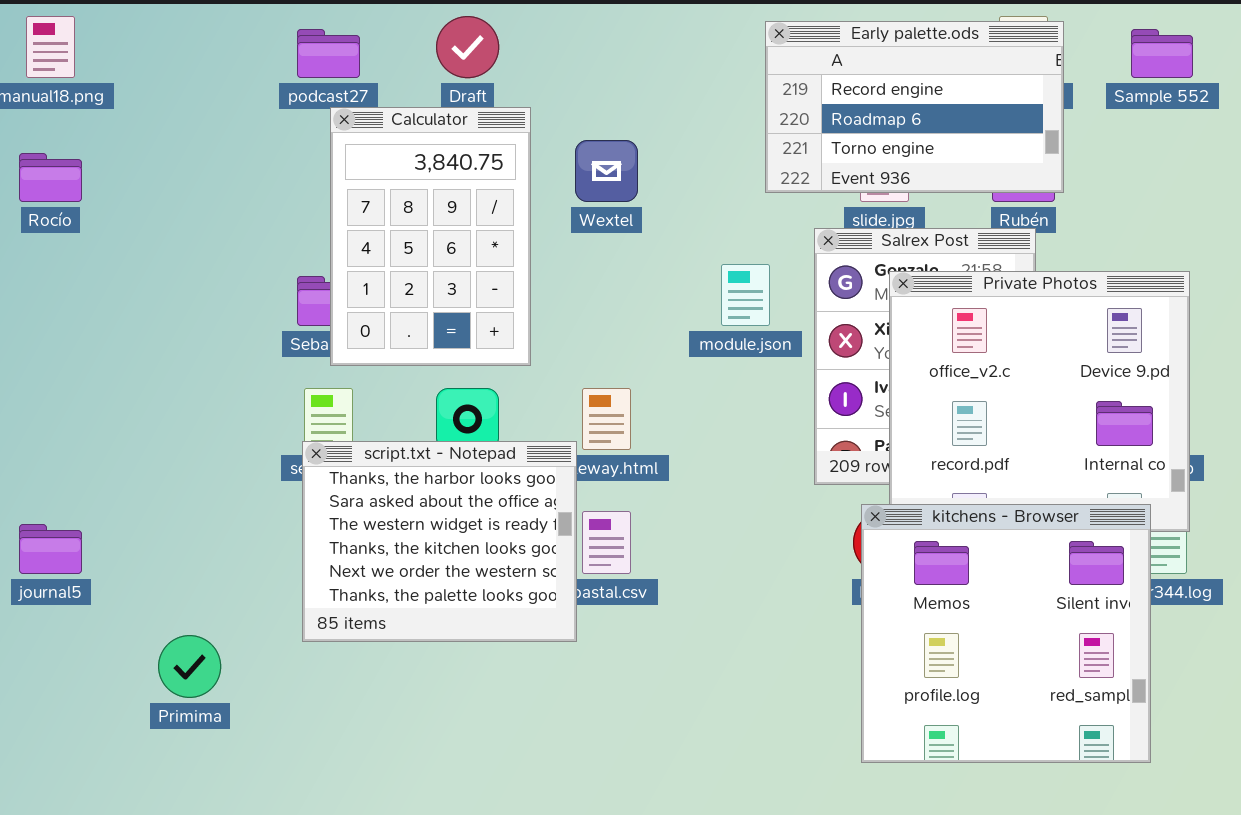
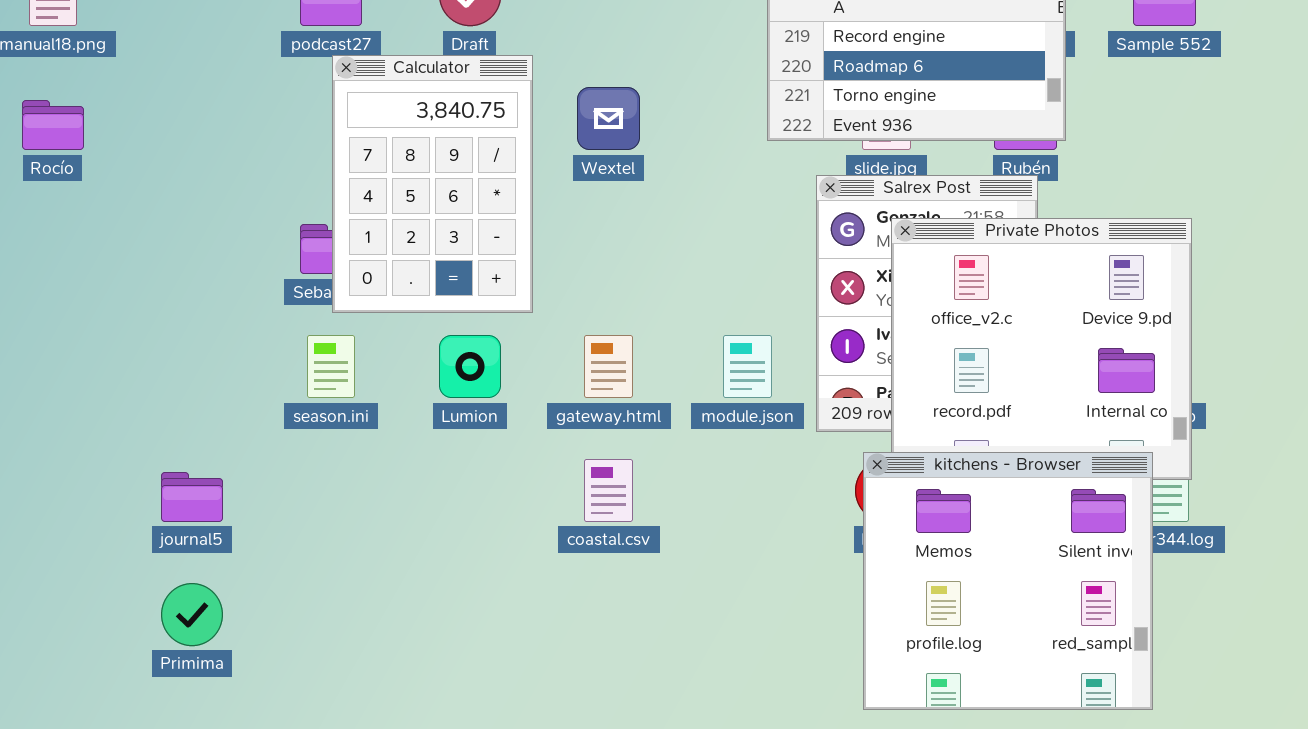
module.json: [721,264,770,326] -> [723,335,772,398], moved
script.txt - Notepad: [302,441,577,642] -> none, closed
journal5: [19,524,82,574] -> [161,472,223,522], moved

